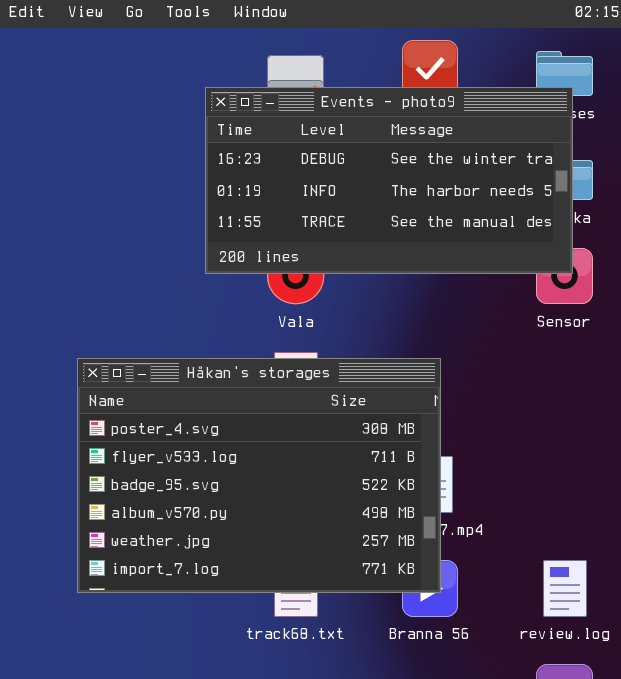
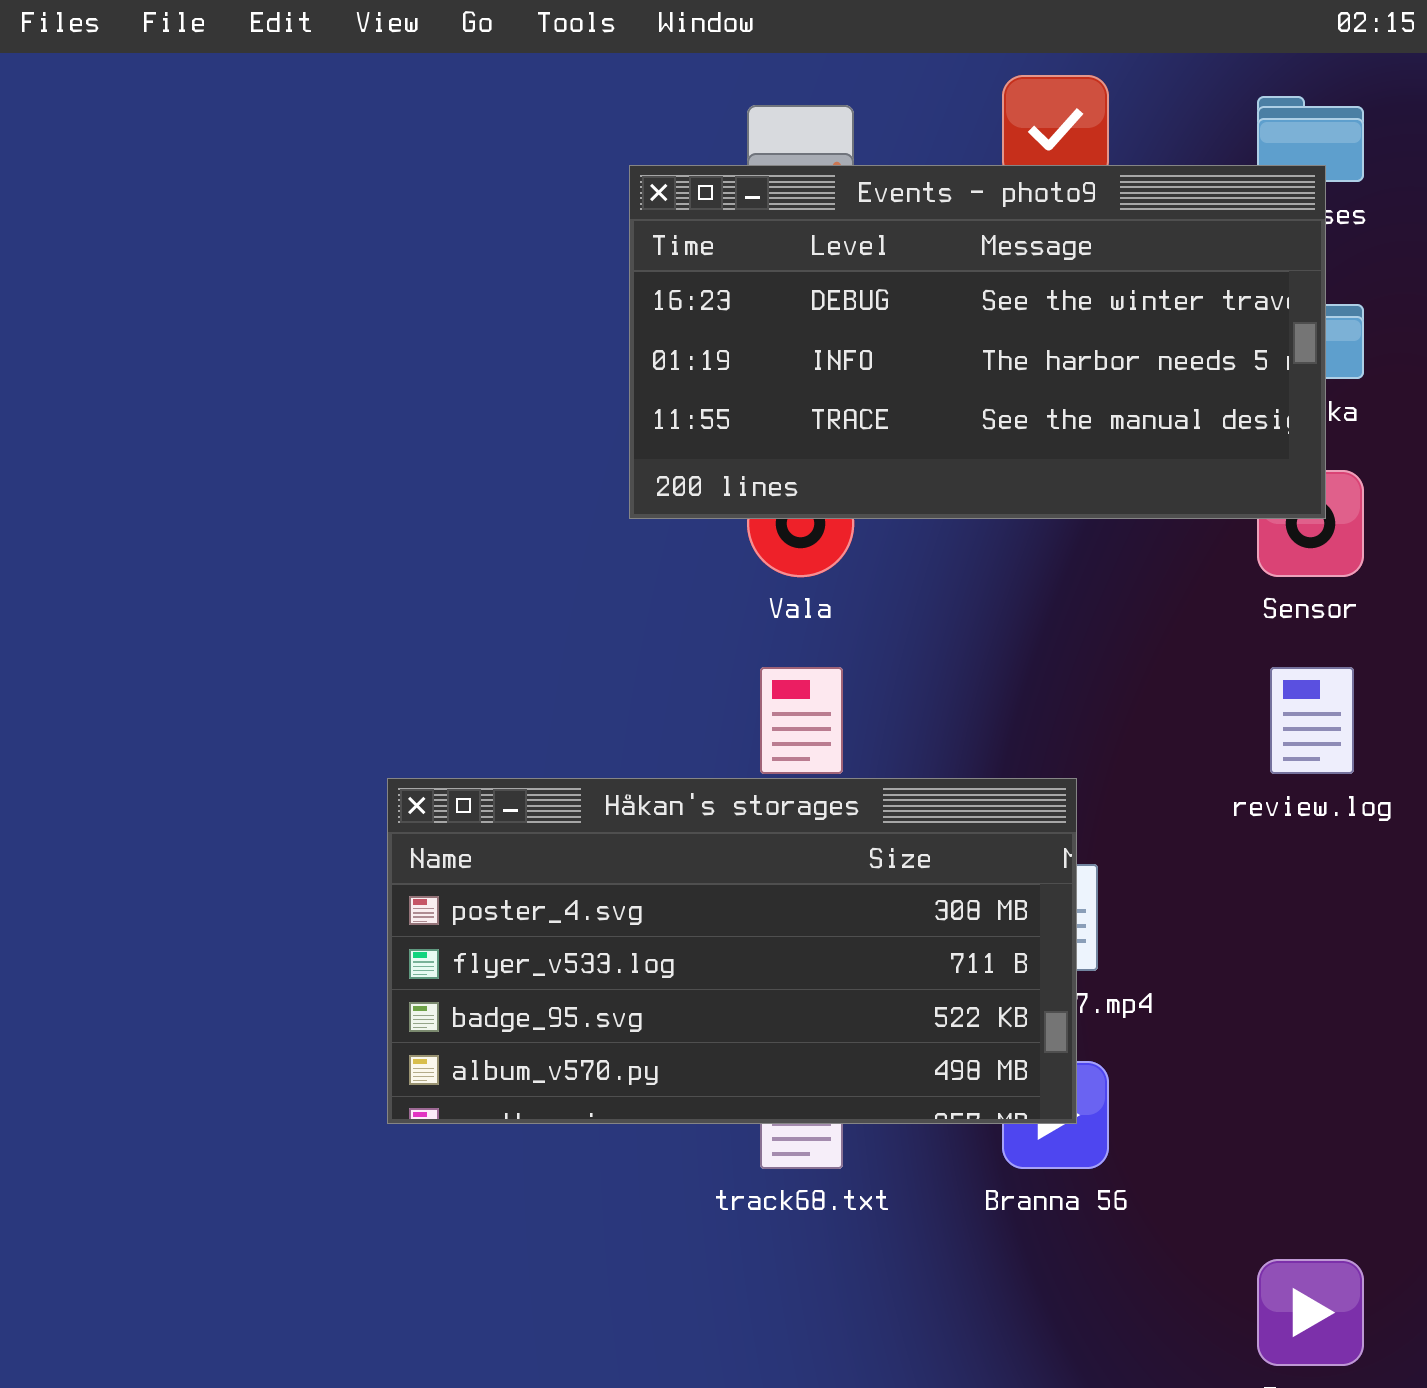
Håkan's storages: [77,358,441,593] -> [387,778,1077,1124], resized
review.log: [543,560,587,617] -> [1270,667,1354,774], moved

